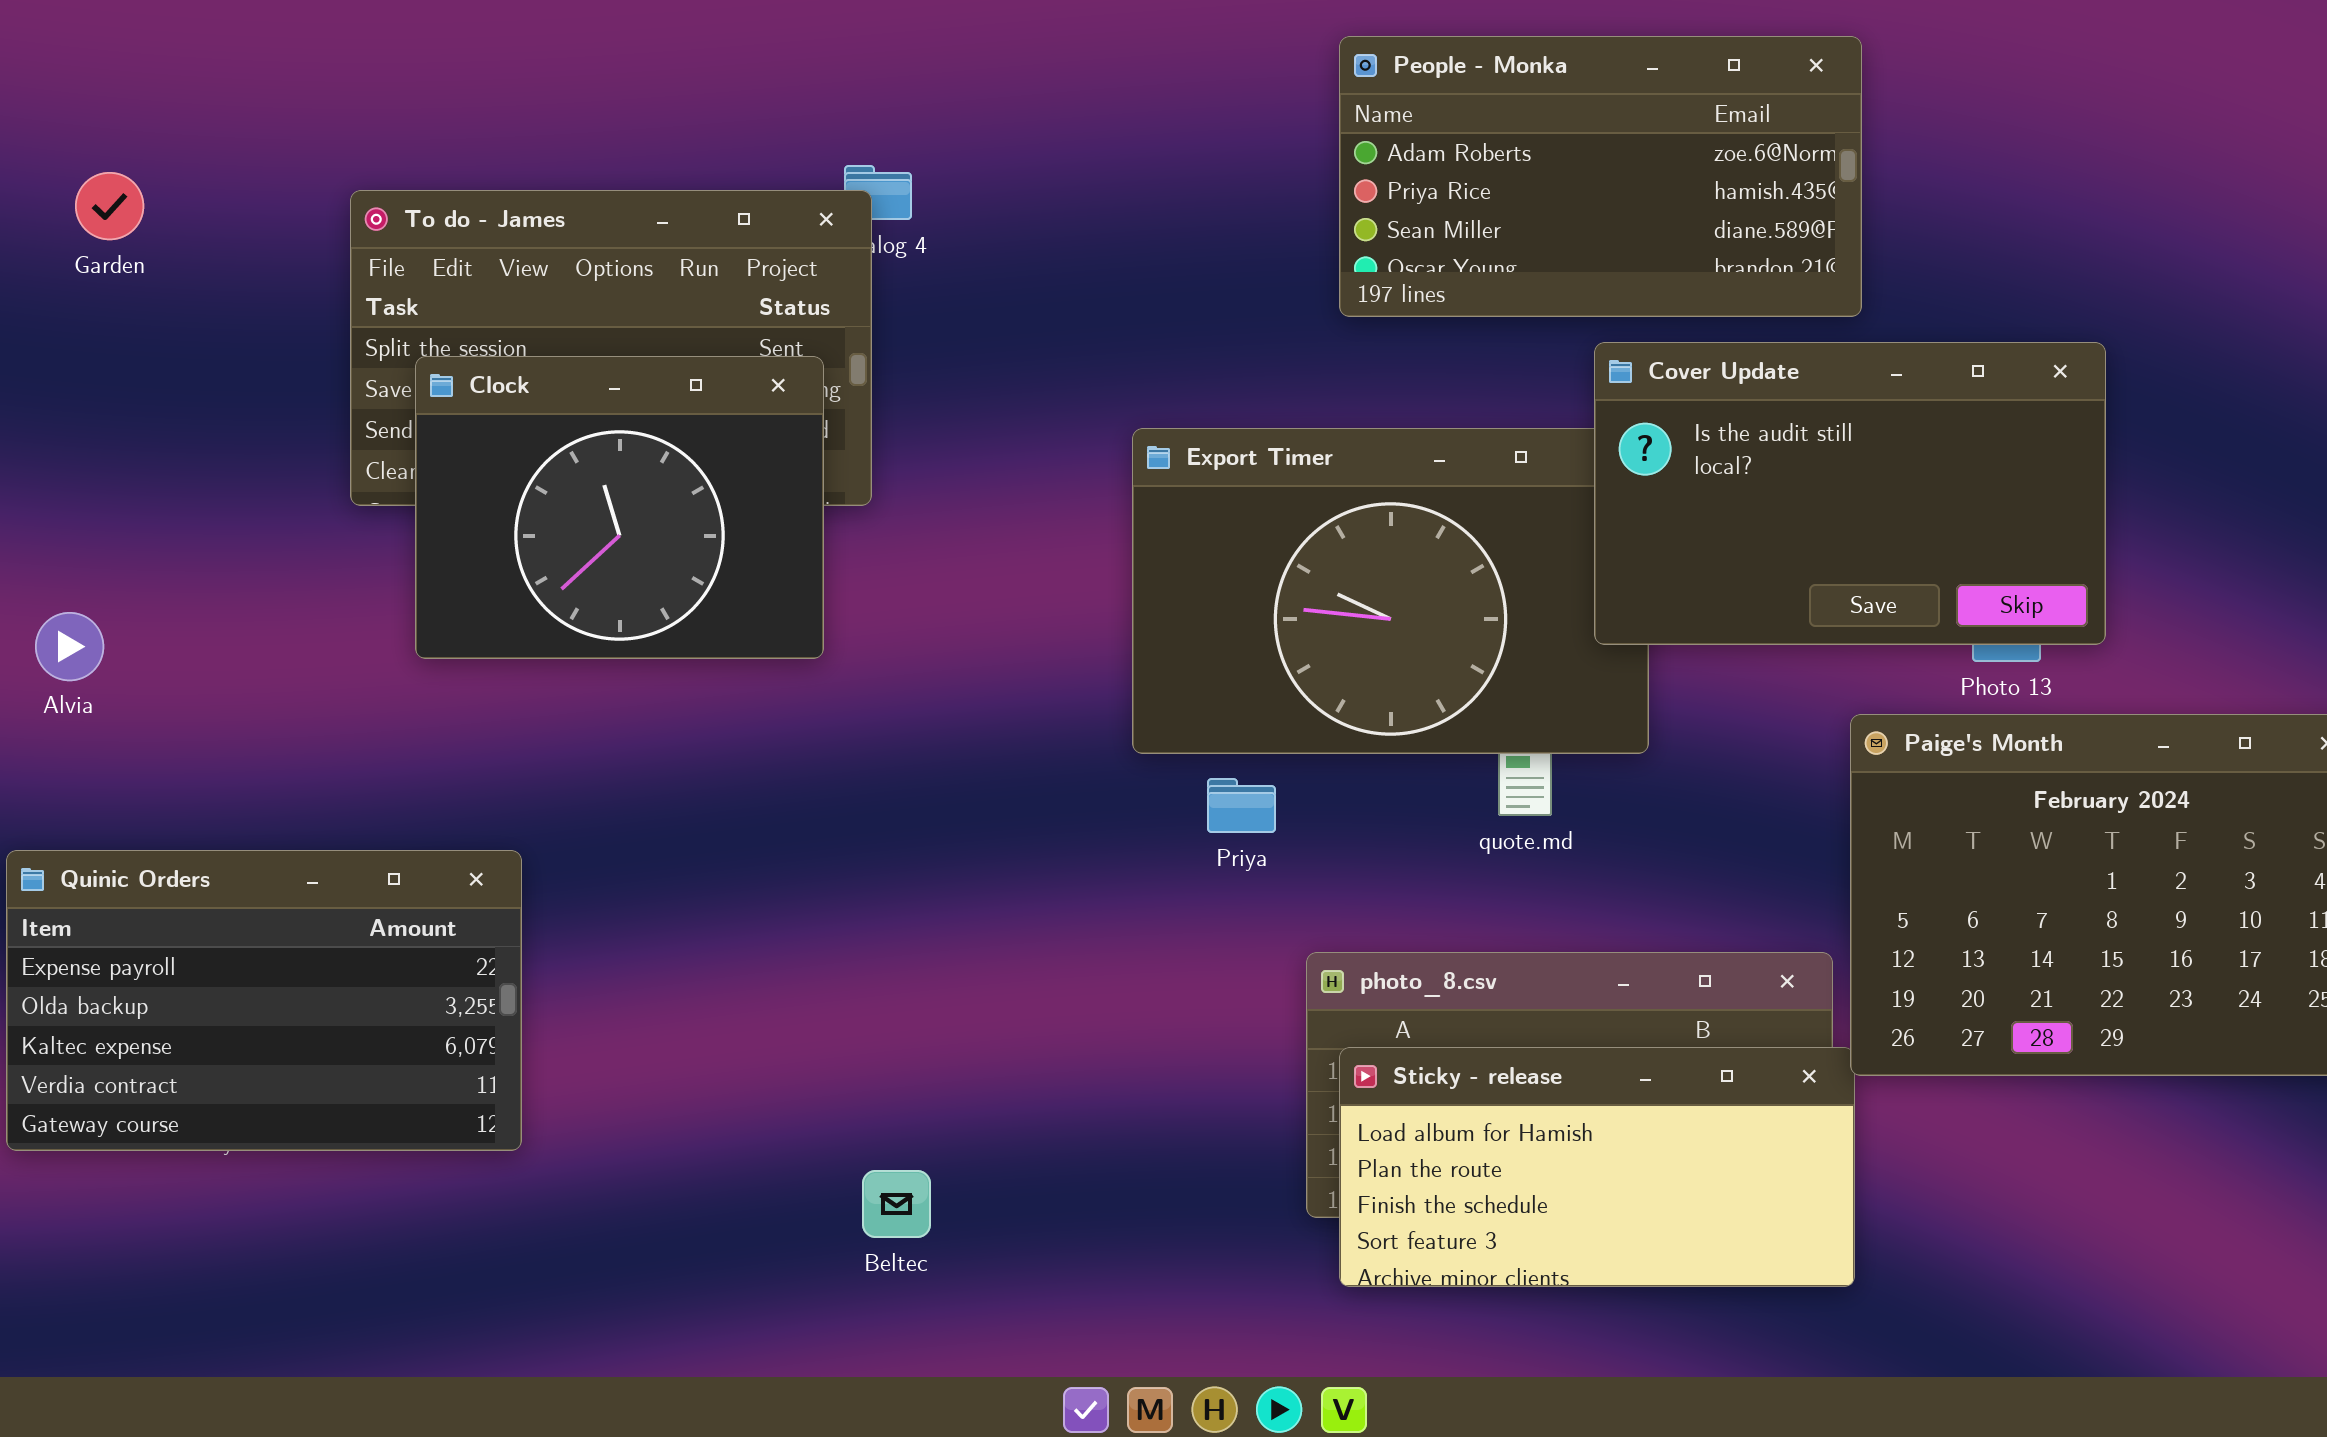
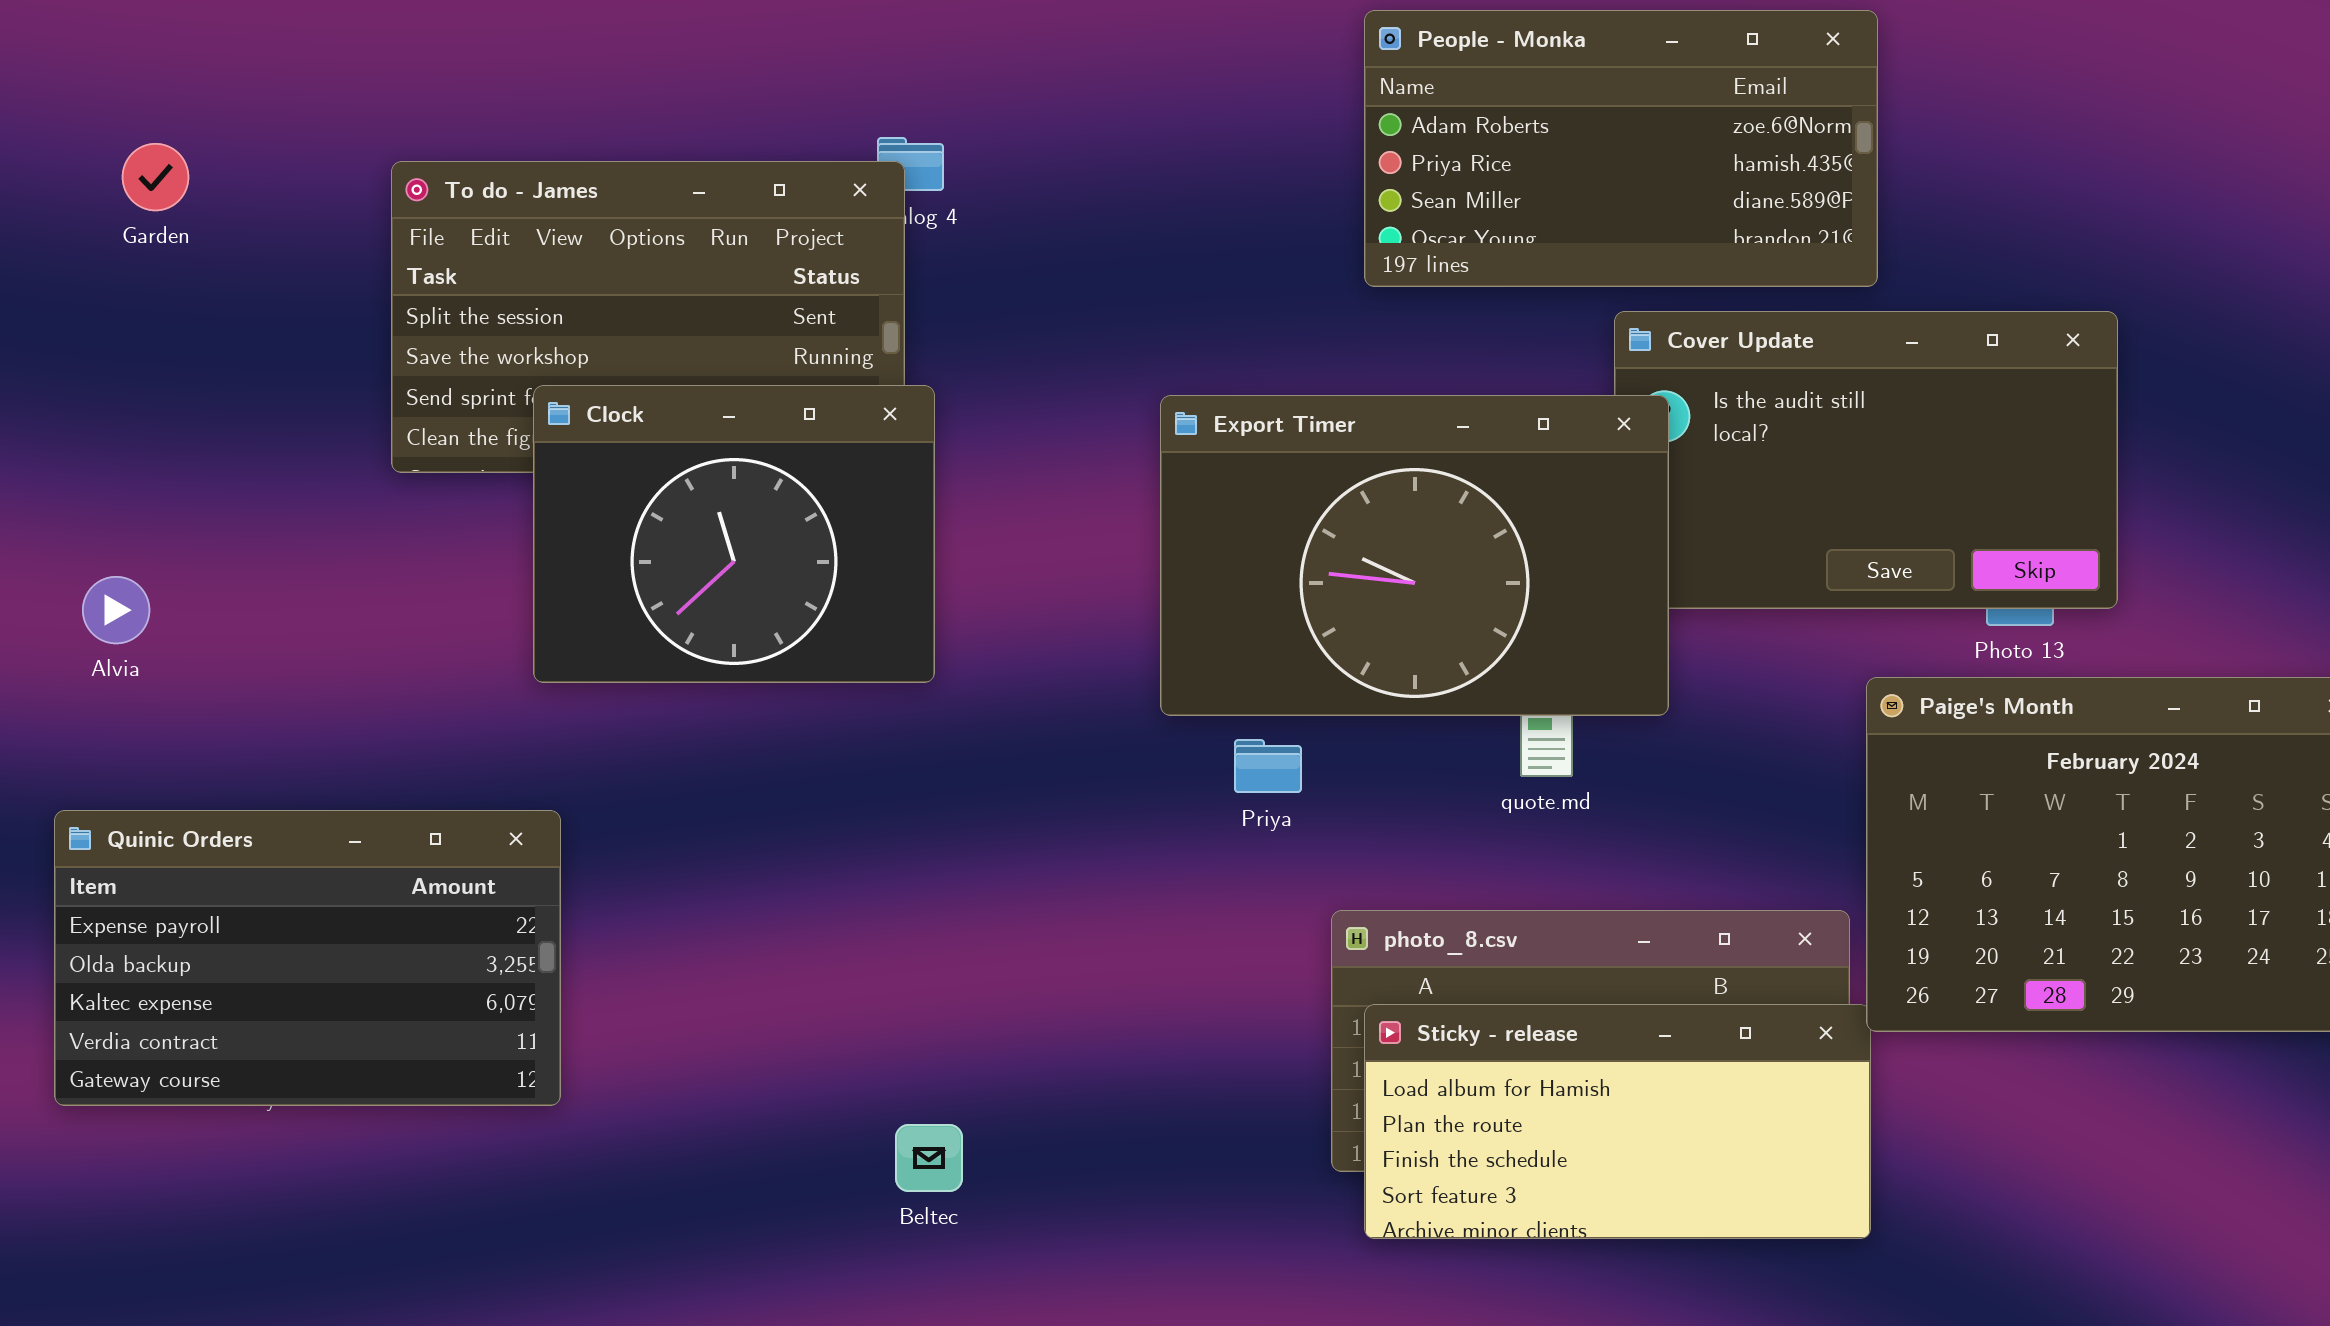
Clock: [415,356,824,659] -> [533,385,935,683], moved
Export Timer: [1132,428,1649,754] -> [1160,395,1669,716], raised

